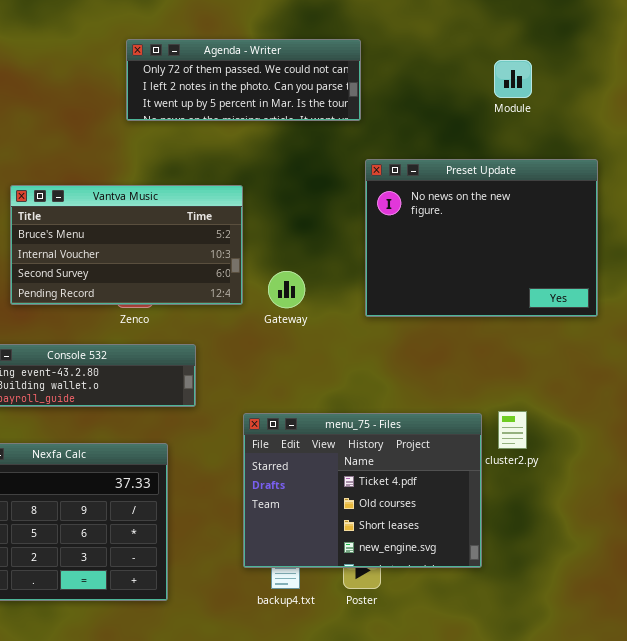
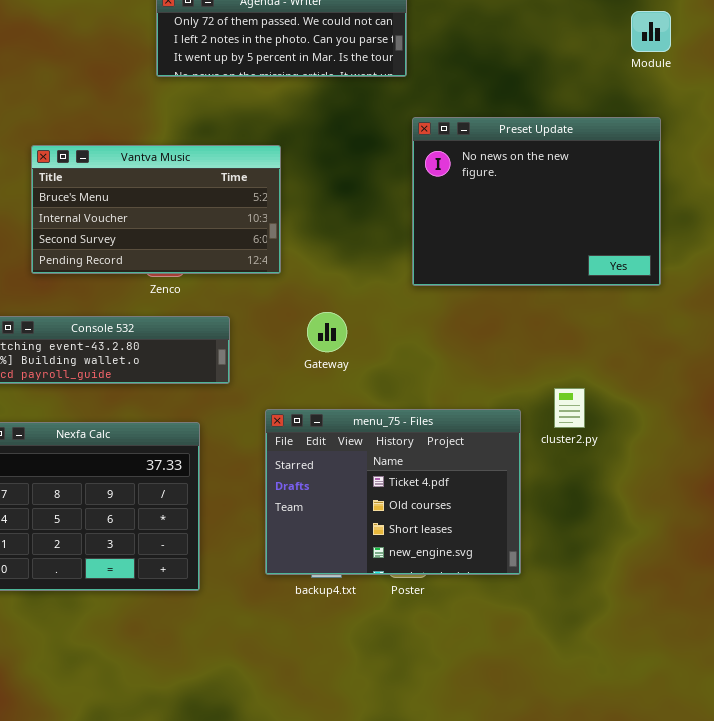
Module: [494,60,532,98] -> [631,11,671,52], moved
Gateway: [268,271,305,308] -> [307,312,347,352], moved
menu_75 - Files: [243,413,482,568] -> [265,409,521,575], moved

